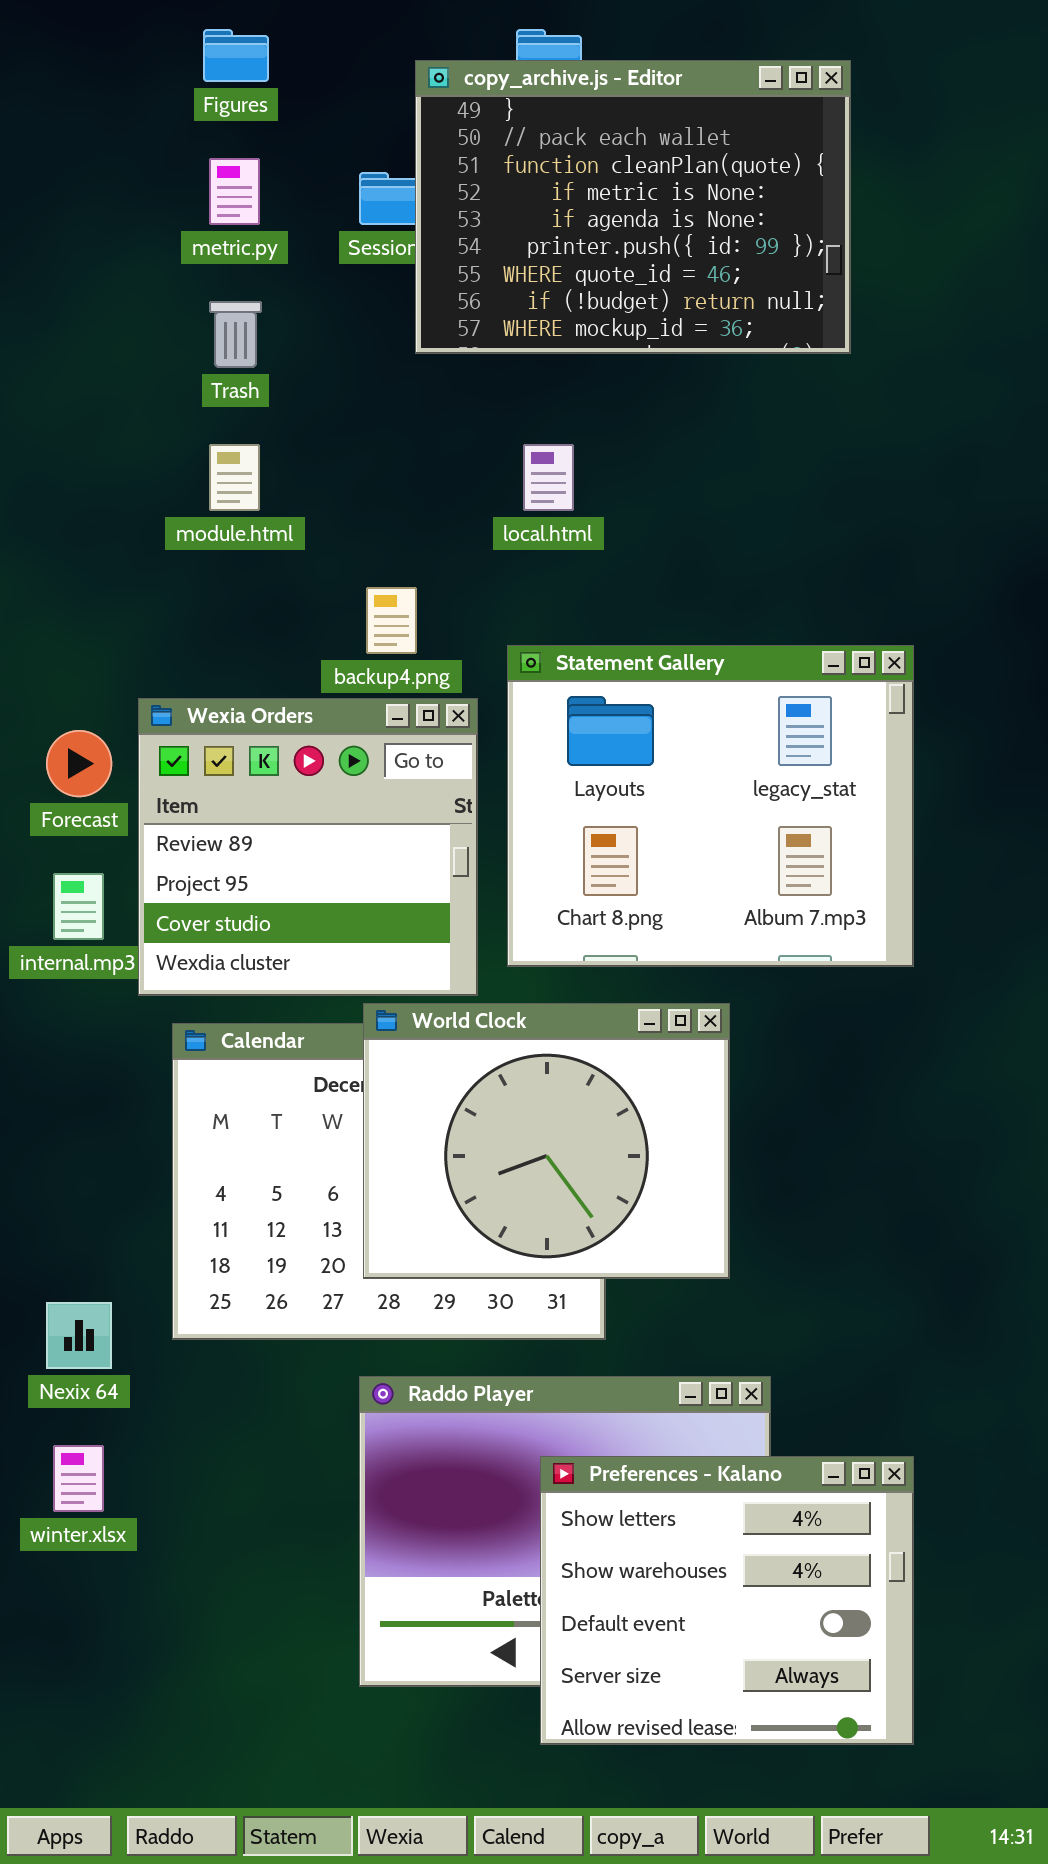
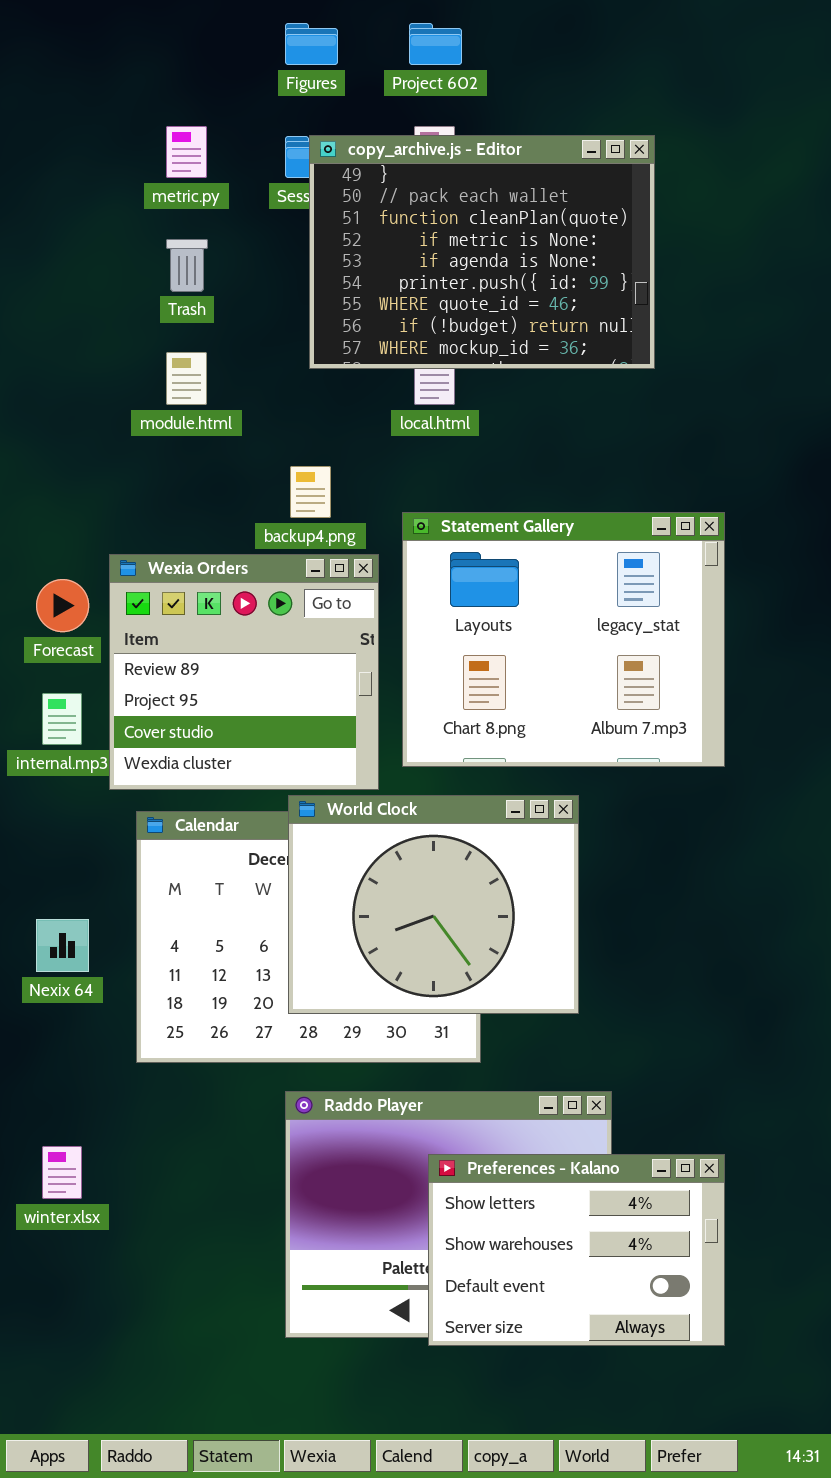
Figures: [203,29,269,82] -> [285,23,338,65], moved
copy_archive.js - Editor: [415,60,851,354] -> [309,135,655,369], moved
Nexix 64: [46,1302,112,1369] -> [36,919,89,972], moved
Preferences - Kalano: [540,1456,914,1745] -> [428,1154,725,1346], resized

